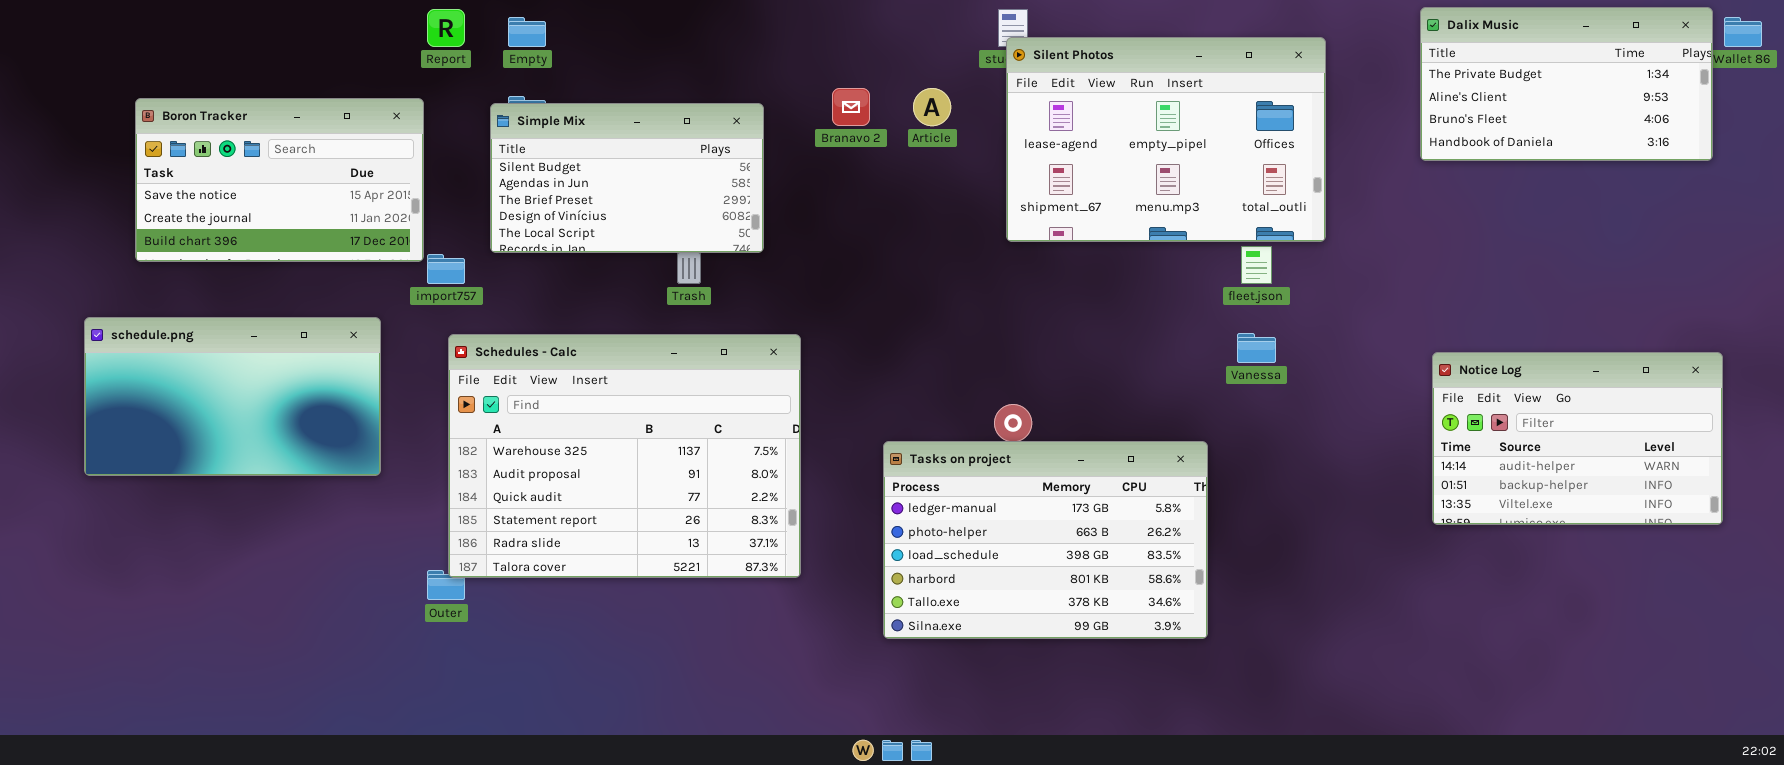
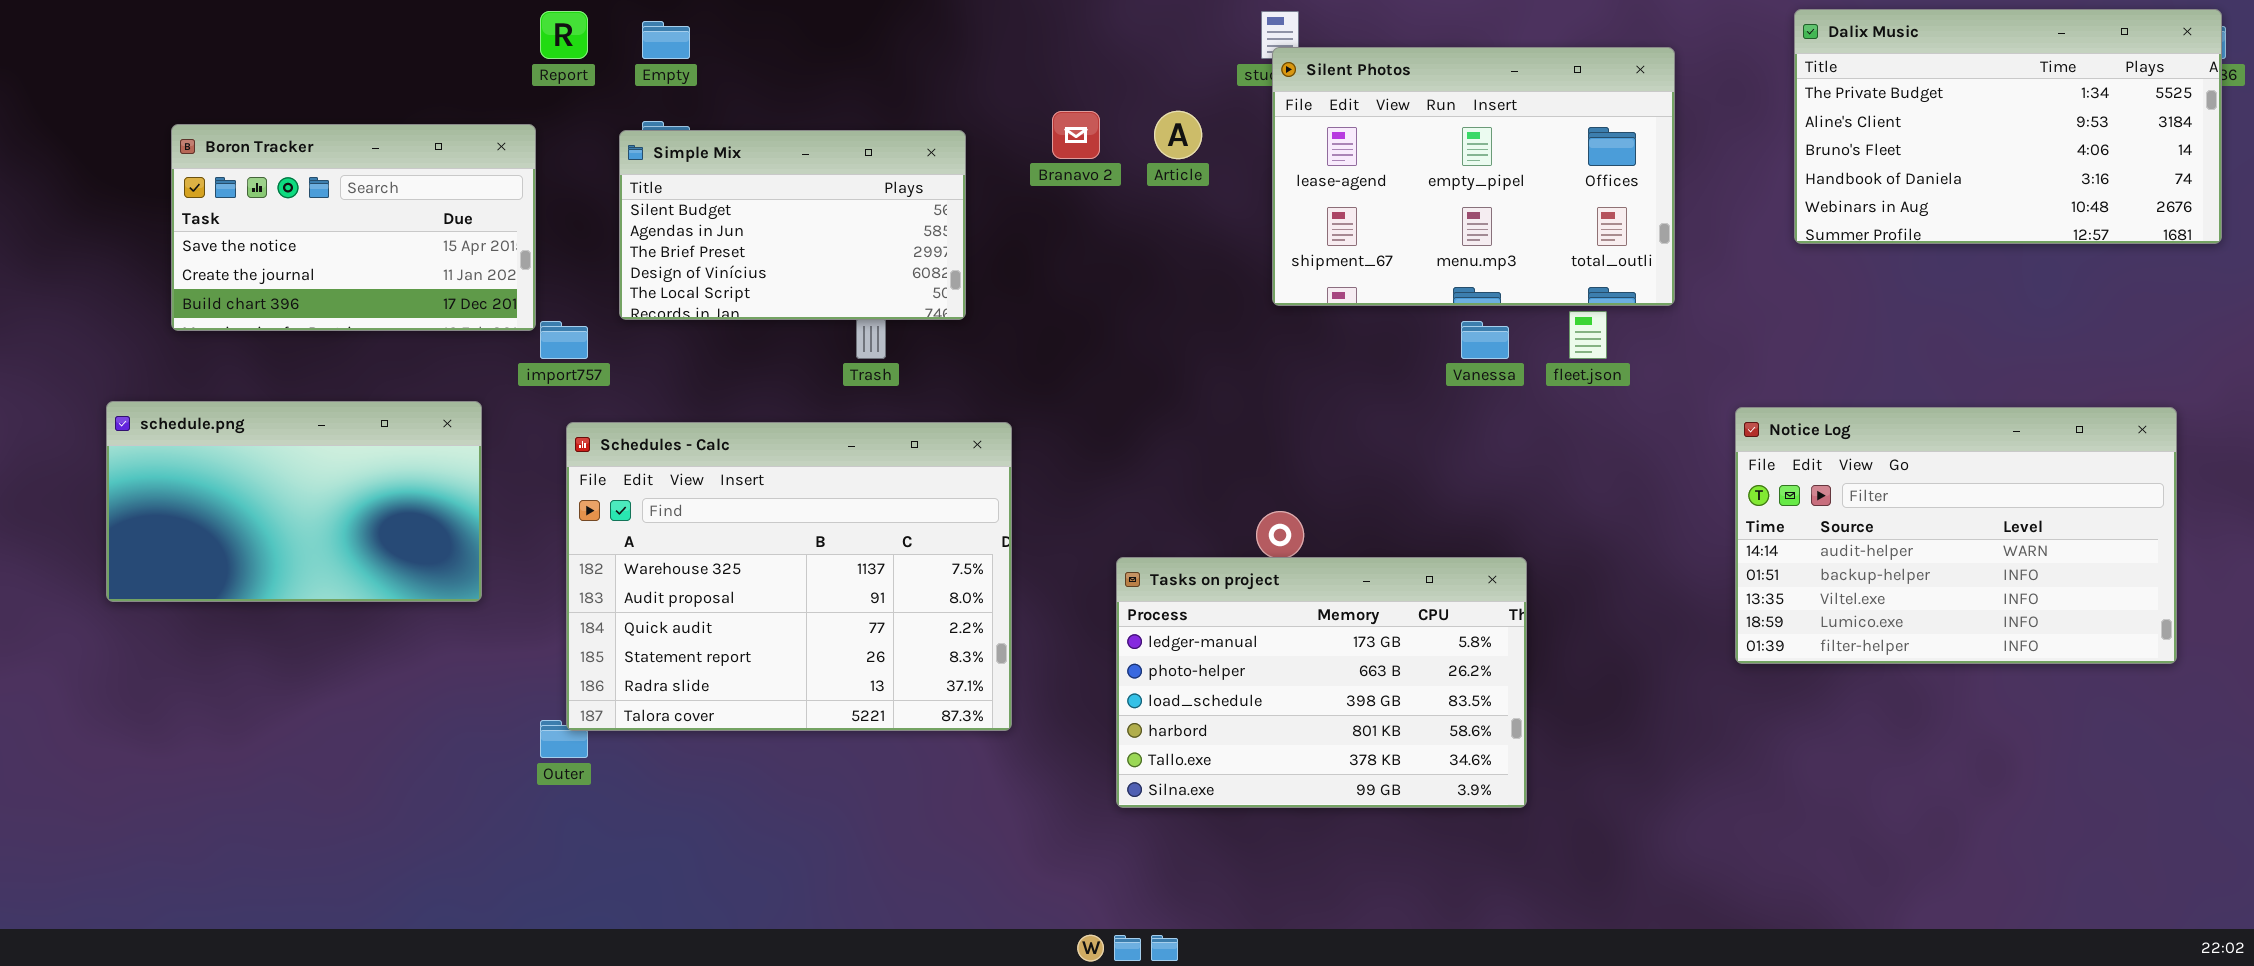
Dalix Music: [1420,7,1713,161] -> [1794,9,2222,244], resized
Vanessa: [1237,333,1276,363] -> [1461,321,1509,359], moved
Notice Log: [1432,352,1723,525] -> [1735,407,2177,664], resized

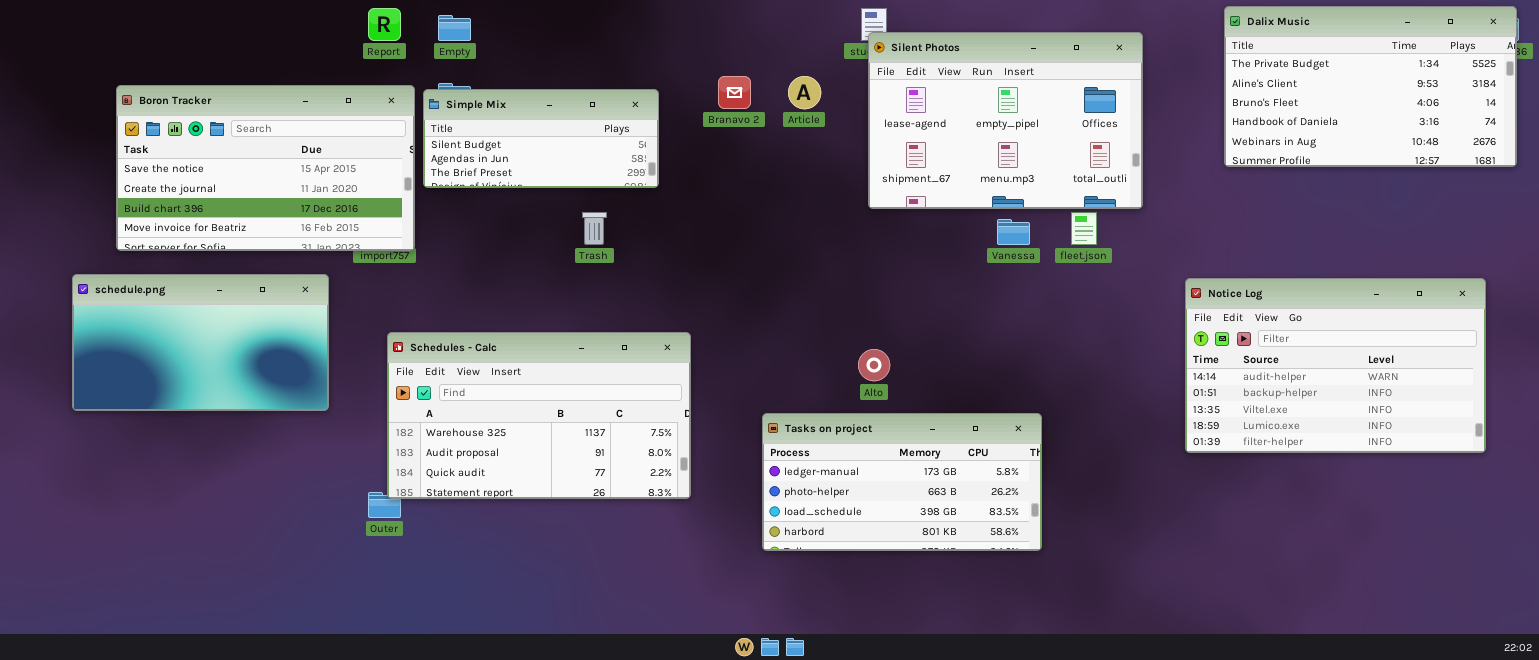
Boron Tracker: [171,124,536,331] -> [116,85,415,251], resized
Simple Mix: [619,130,966,320] -> [423,89,659,188], resized
Schedules - Calc: [566,422,1012,731] -> [387,332,691,499], resized
Tasks on project: [1116,557,1527,808] -> [762,413,1042,551], resized

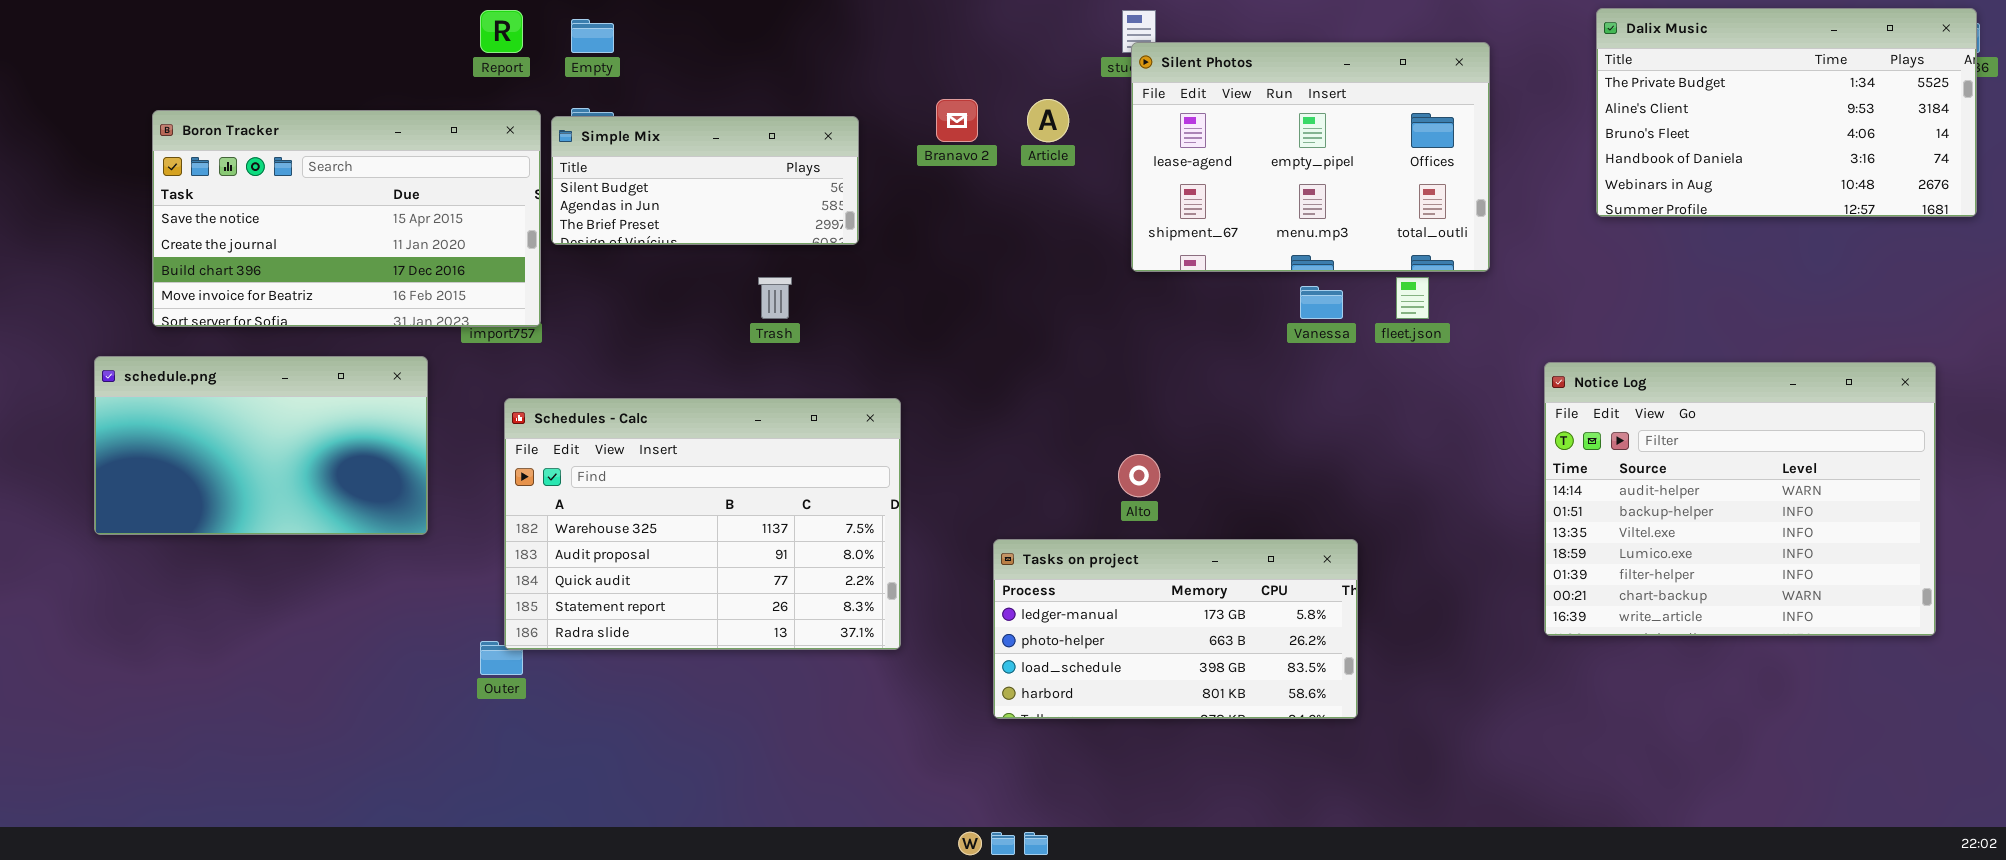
Notice Log: [1185,278,1486,453] -> [1544,362,1936,636], resized
Schedules - Calc: [387,332,691,499] -> [504,398,901,650], resized

